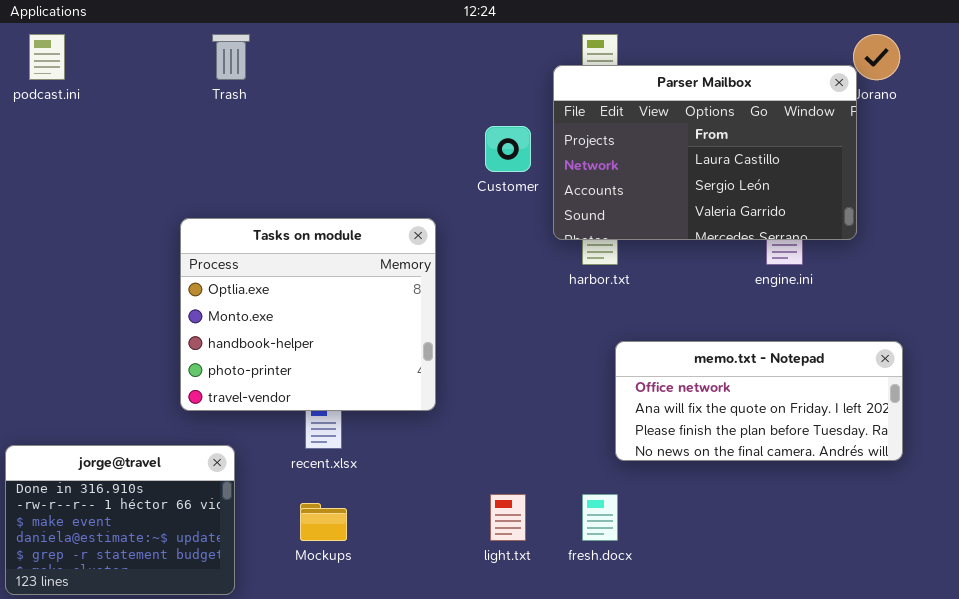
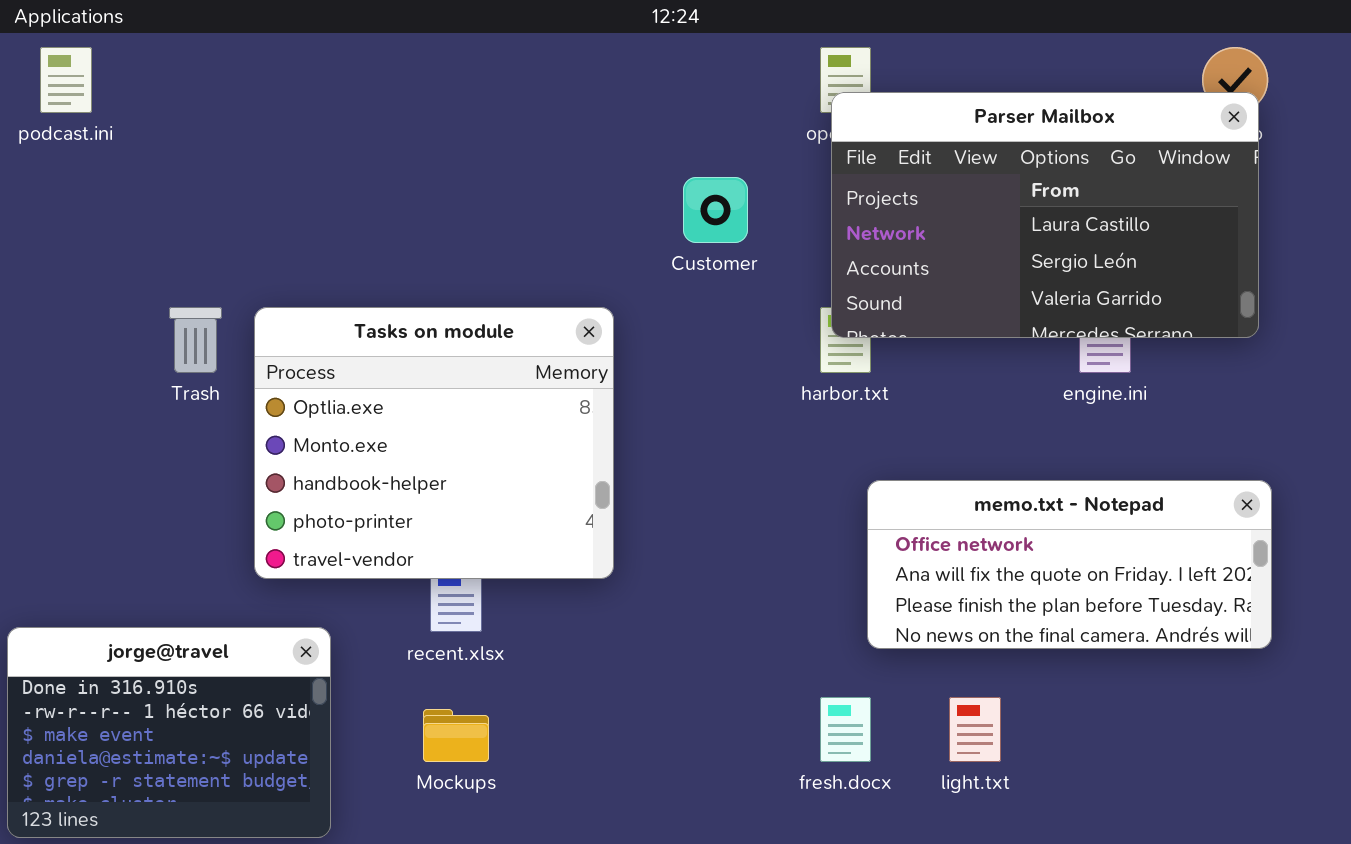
Trash: [212,34,250,80] -> [169,307,222,373], moved
Parser Mailbox: [553,65,857,240] -> [831,92,1259,338], moved
light.txt: [490,494,526,541] -> [949,697,1001,762], moved

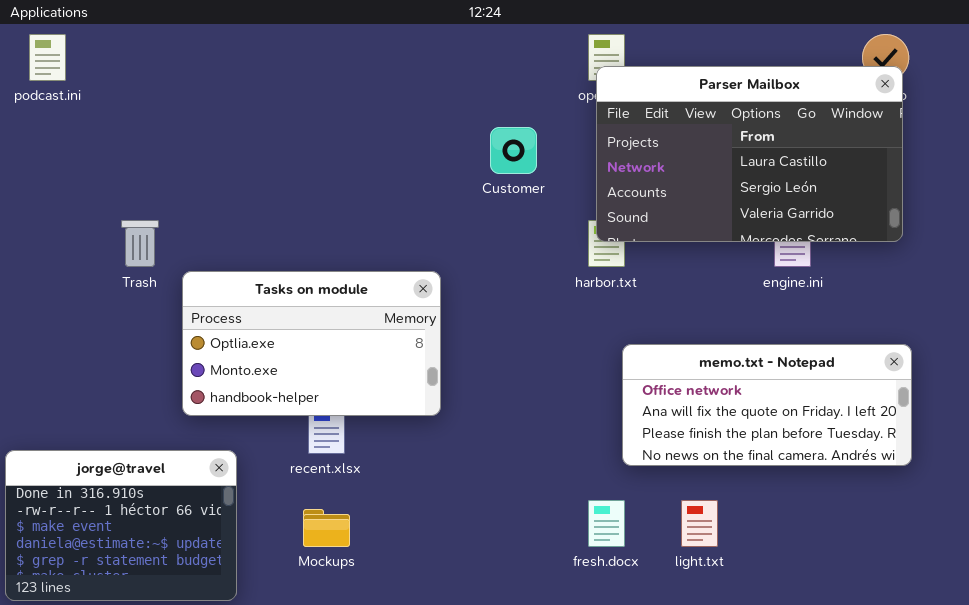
Tasks on module: [254,307,614,579] -> [182,271,441,416], resized

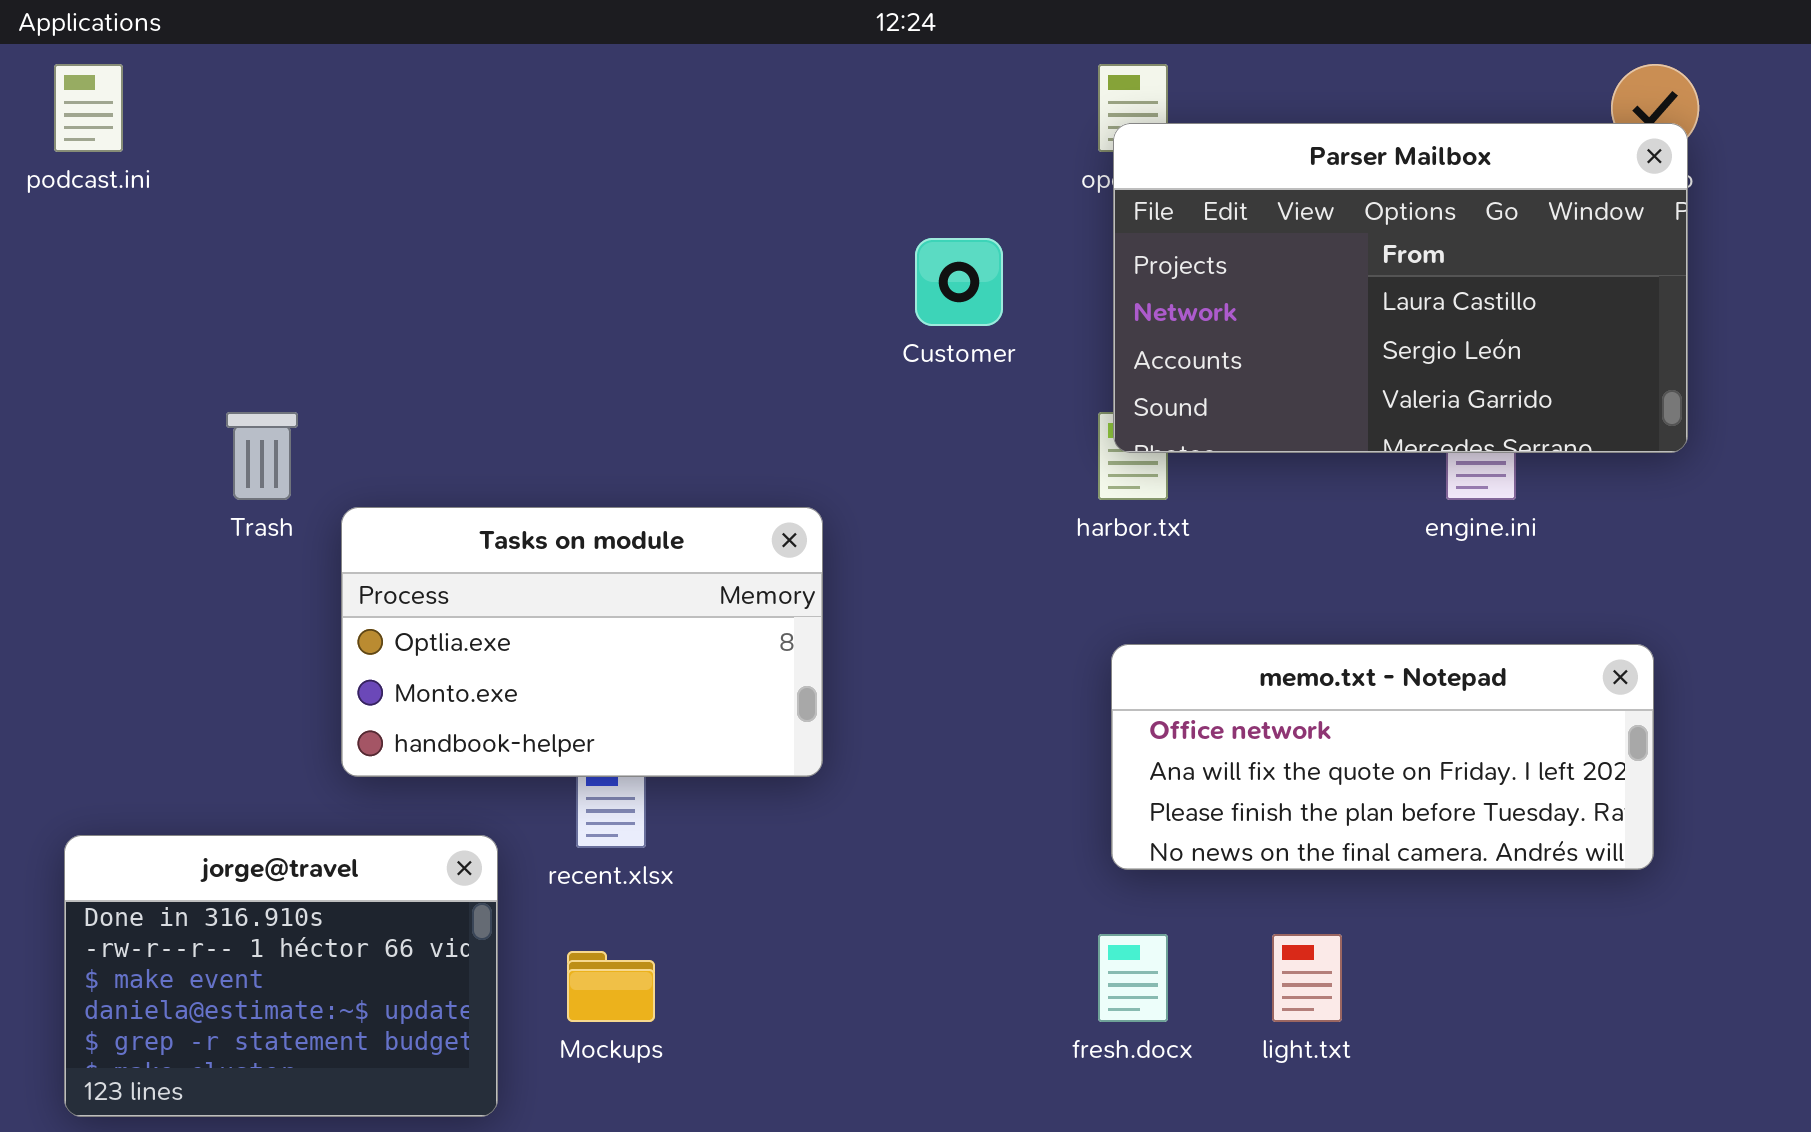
memo.txt - Notepad: [622,344,912,466] -> [1111,644,1654,870], moved
jorge@travel: [5,450,237,601] -> [64,835,498,1117], moved

